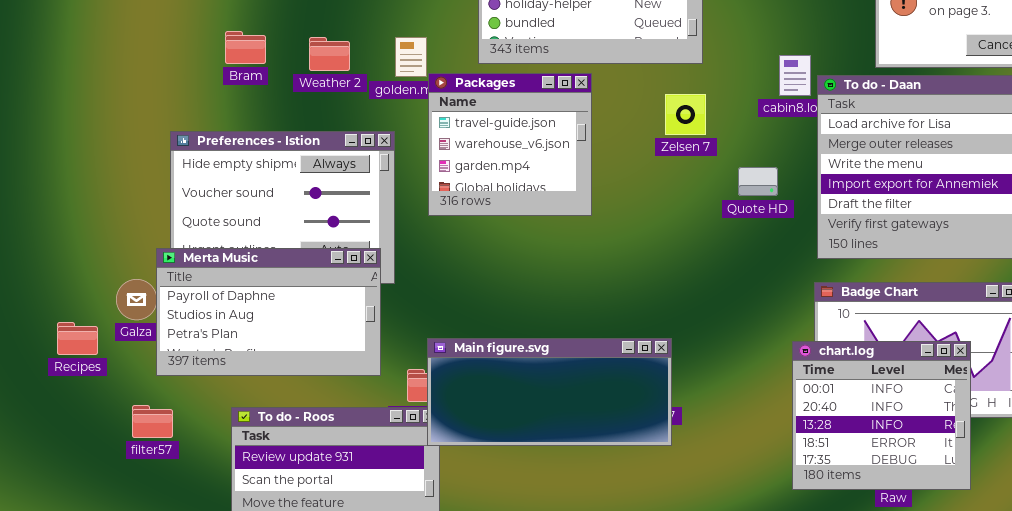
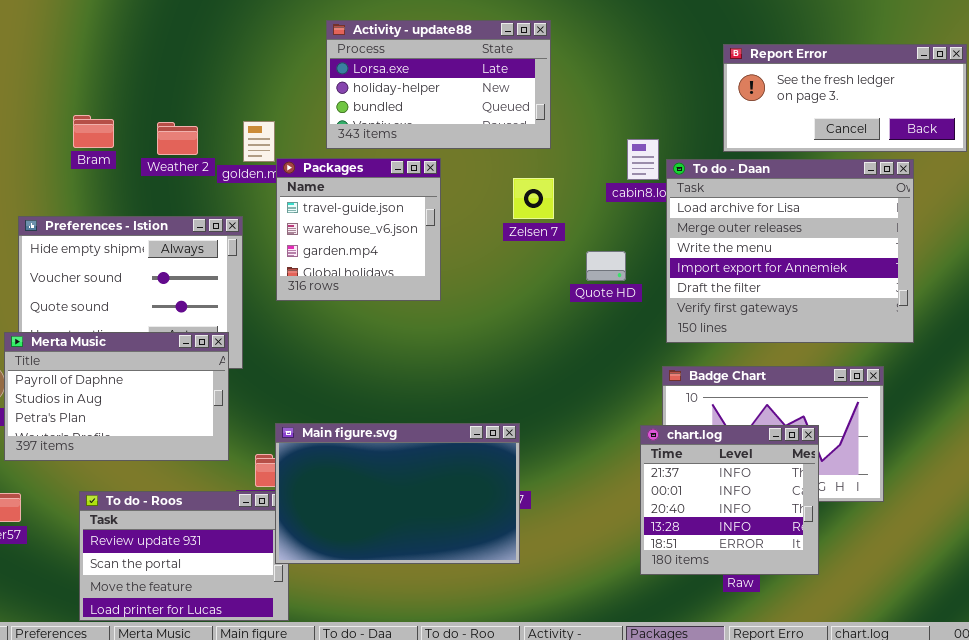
Main figure.svg: [427,338,672,446] -> [275,423,520,564], resized
chart.log: [792,341,971,490] -> [640,425,819,575], scrolled up 1 row

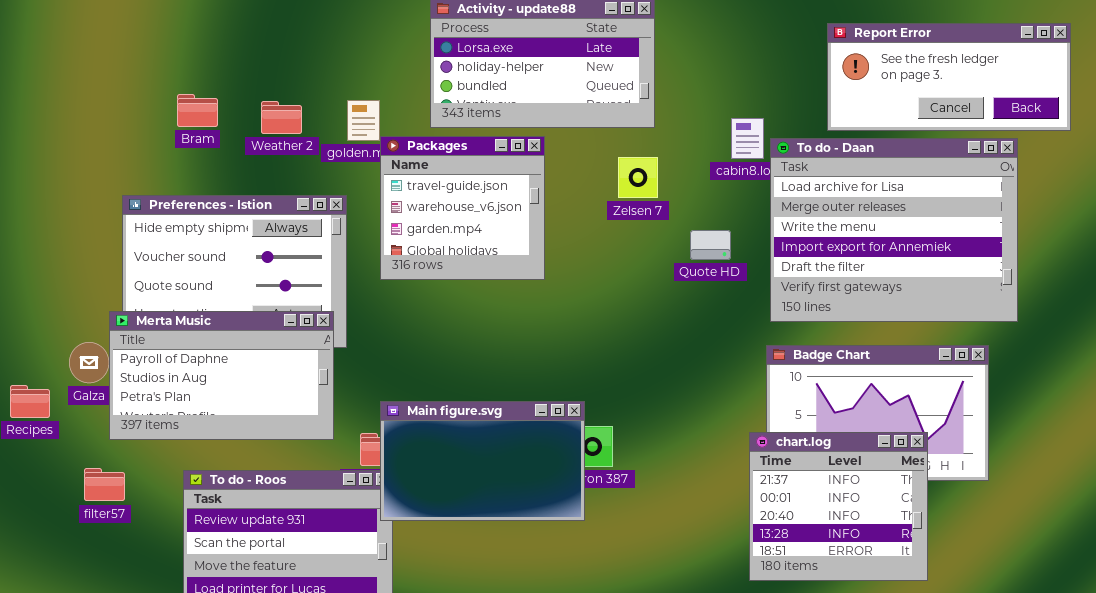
Main figure.svg: [275,423,520,564] -> [380,401,585,521], resized
chart.log: [640,425,819,575] -> [749,432,928,581], moved

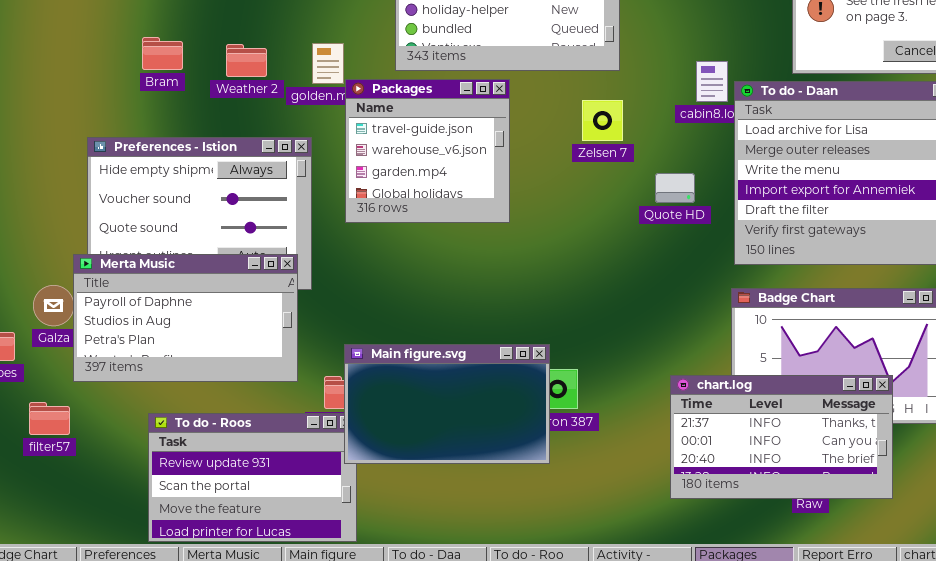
chart.log: [749,432,928,581] -> [670,375,893,499], resized
filter57: [84,468,125,501] -> [29,402,70,435], moved

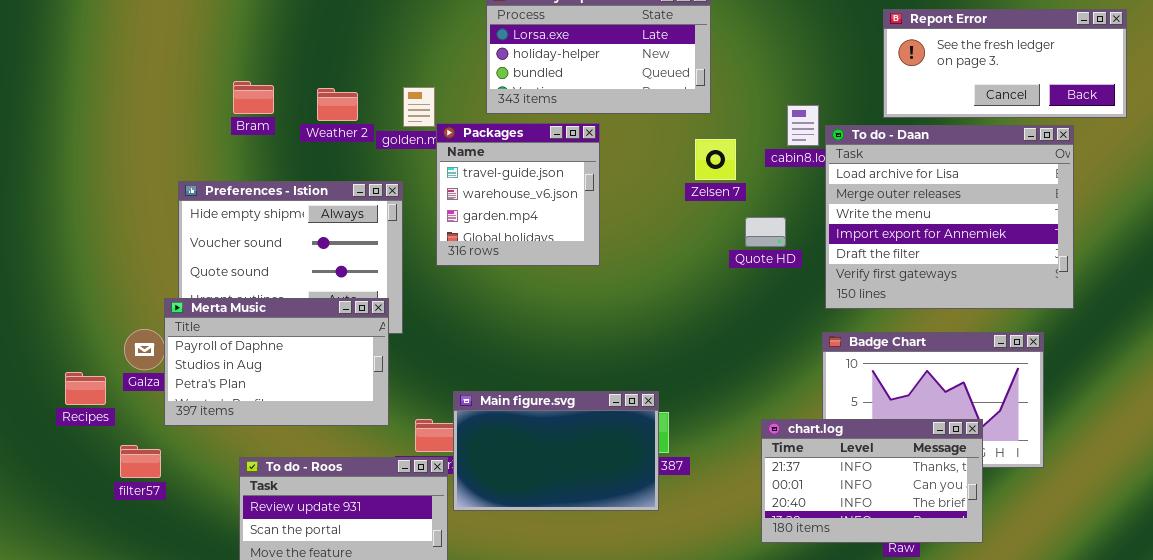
Zelsen 7: [582,100,623,141] -> [695,139,736,180], moved
Main figure.svg: [344,344,550,464] -> [453,391,659,511], moved

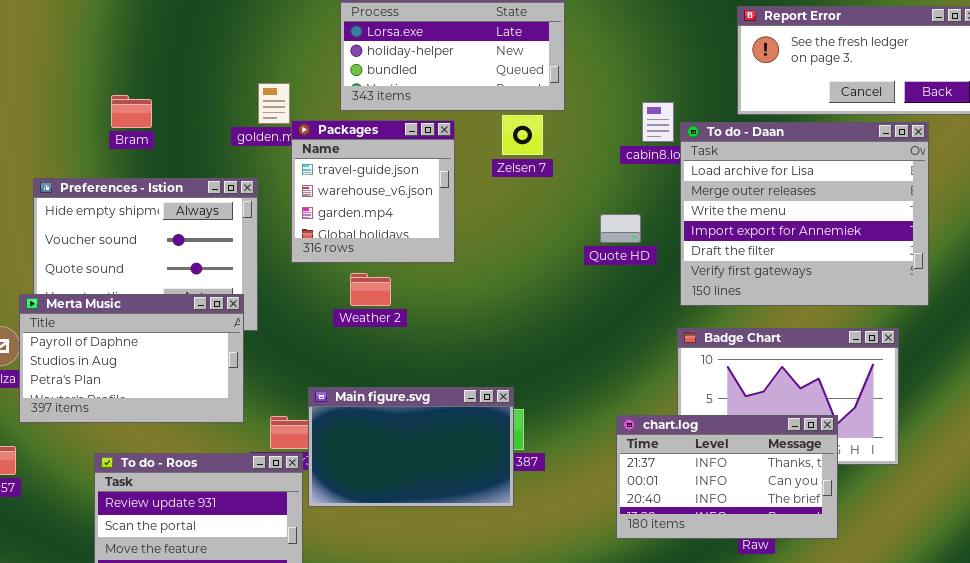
Bram: [233,81,274,114] -> [111,95,152,128], moved
Weather 2: [317,88,358,121] -> [350,273,391,306], moved
Zelsen 7: [695,139,736,180] -> [502,115,543,155], moved

